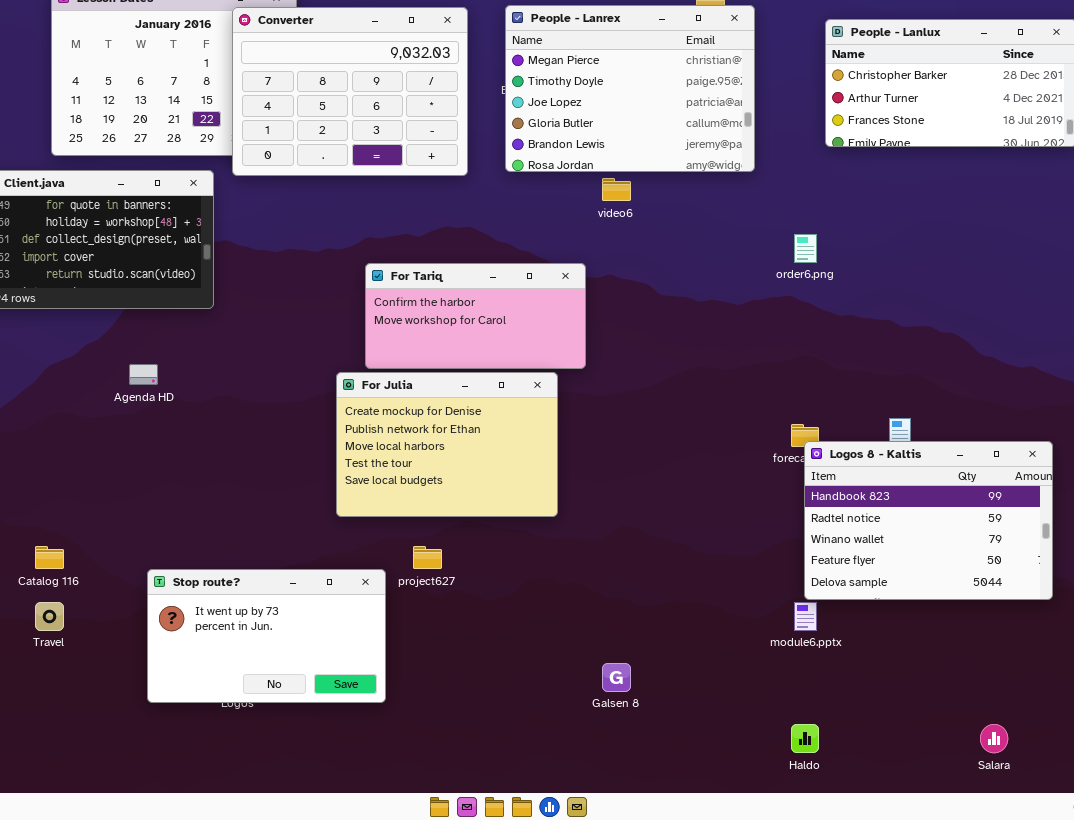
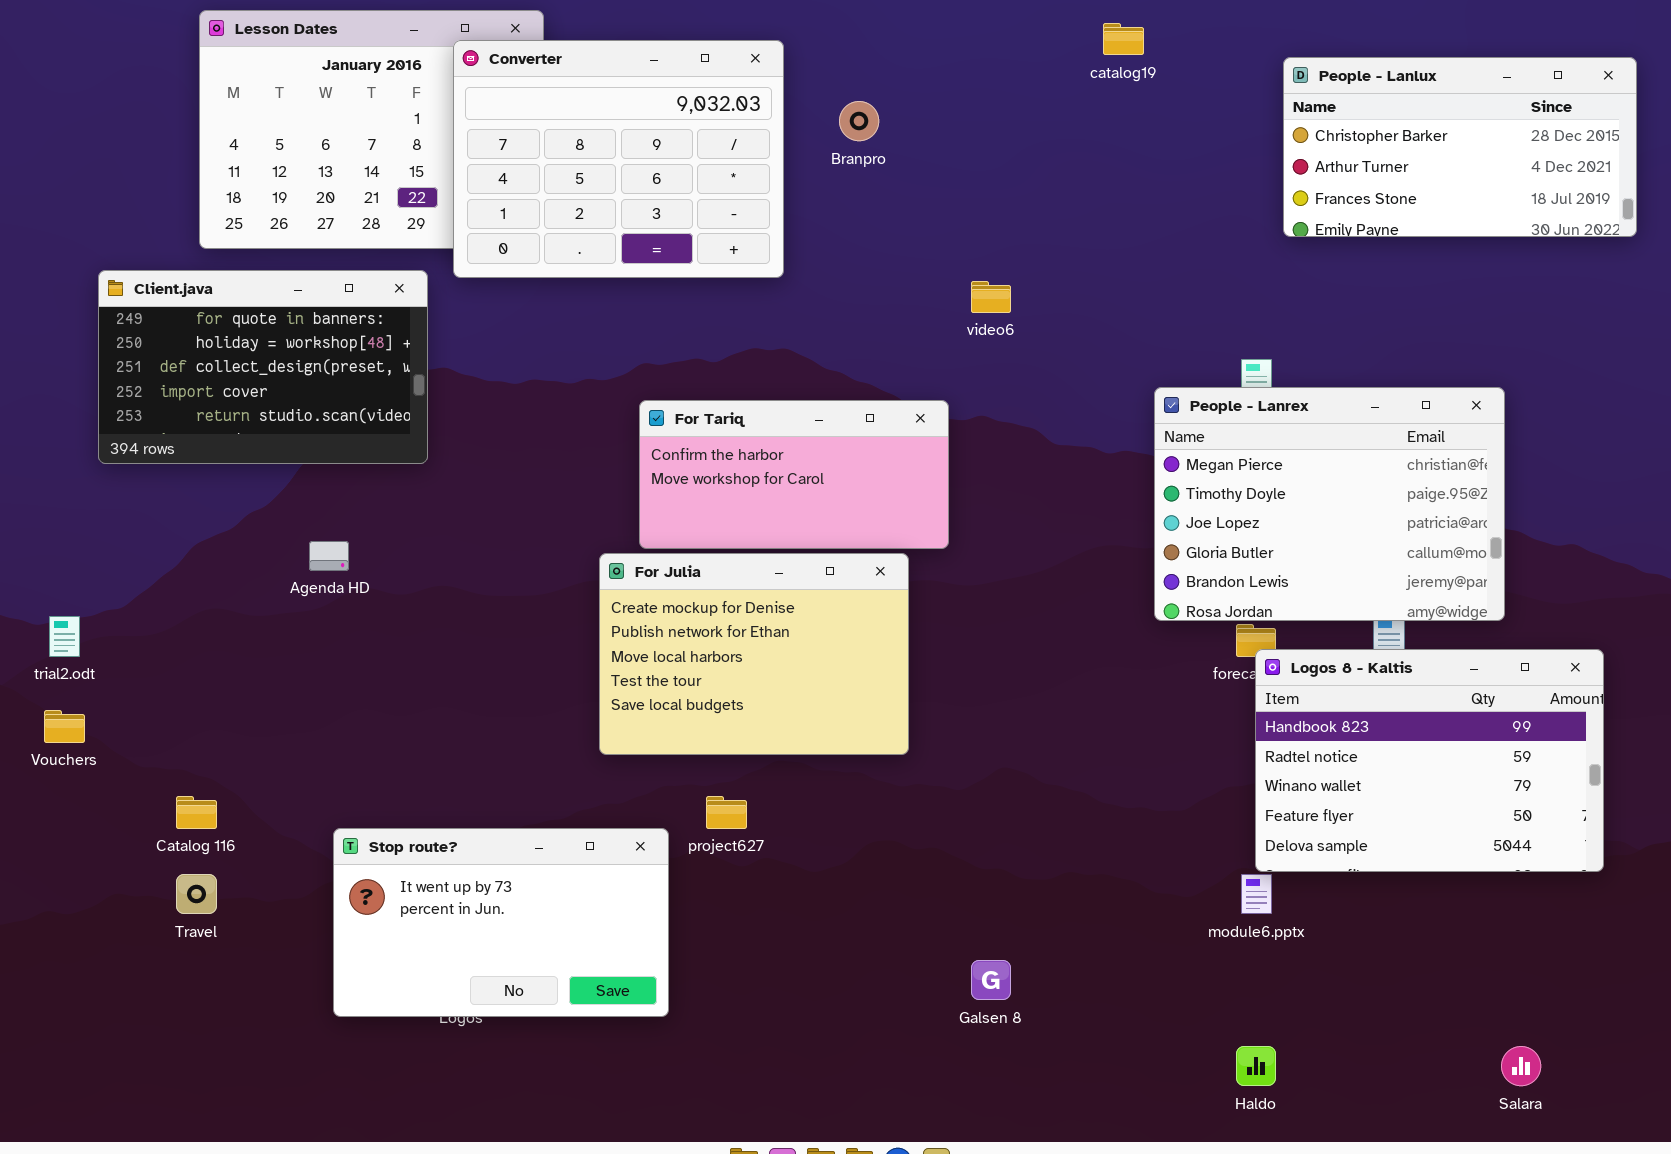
People - Lanrex: [505,5,755,172] -> [1154,387,1505,621], moved

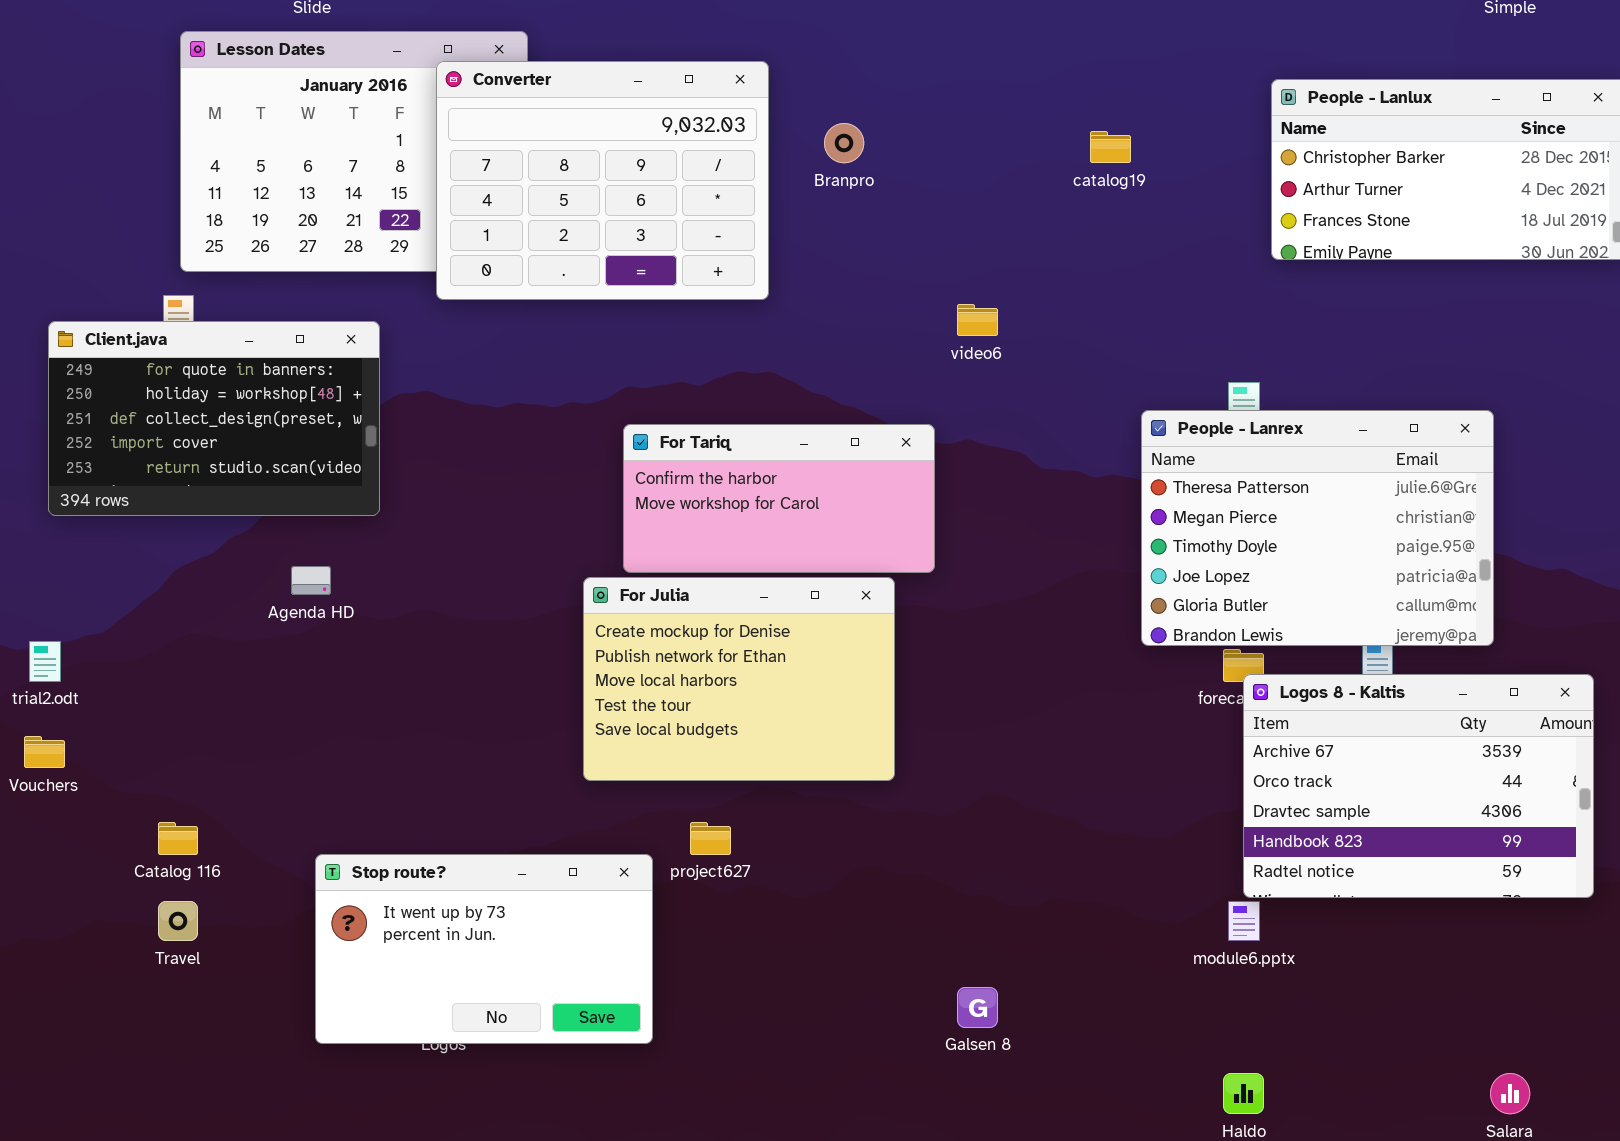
catalog19: [1103,23,1144,55] -> [1090,131,1131,163], moved
Client.java: [98,270,428,464] -> [48,321,380,516], moved
People - Lanrex: [1154,387,1505,621] -> [1141,410,1494,646], scrolled up 1 row
Logos 8 - Kaltis: [1255,649,1604,872] -> [1243,674,1594,898], scrolled up 3 rows

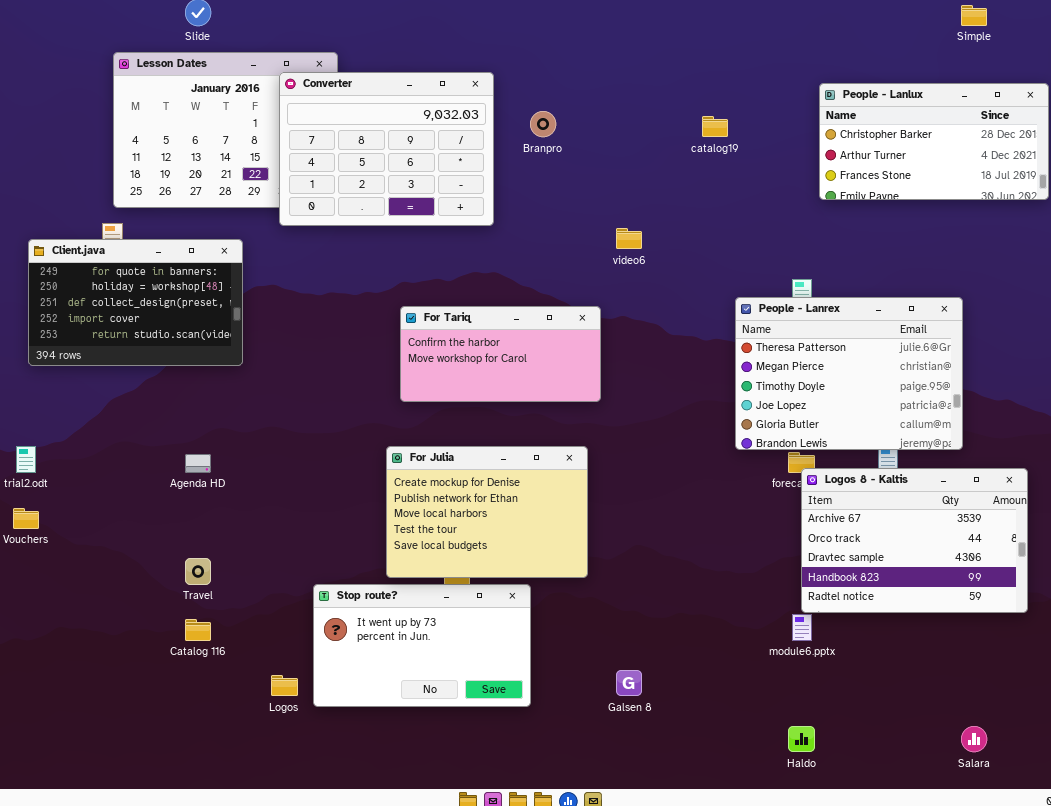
Agenda HD: [291,566,331,595] -> [185,454,211,473], moved
For Julia: [583,577,895,781] -> [386,446,588,578], moved
Catalog 116: [158,822,198,855] -> [185,619,211,641], moved
Stop route?: [315,854,653,1044] -> [313,584,531,707], moved
Travel: [158,901,198,941] -> [185,558,211,585], moved

